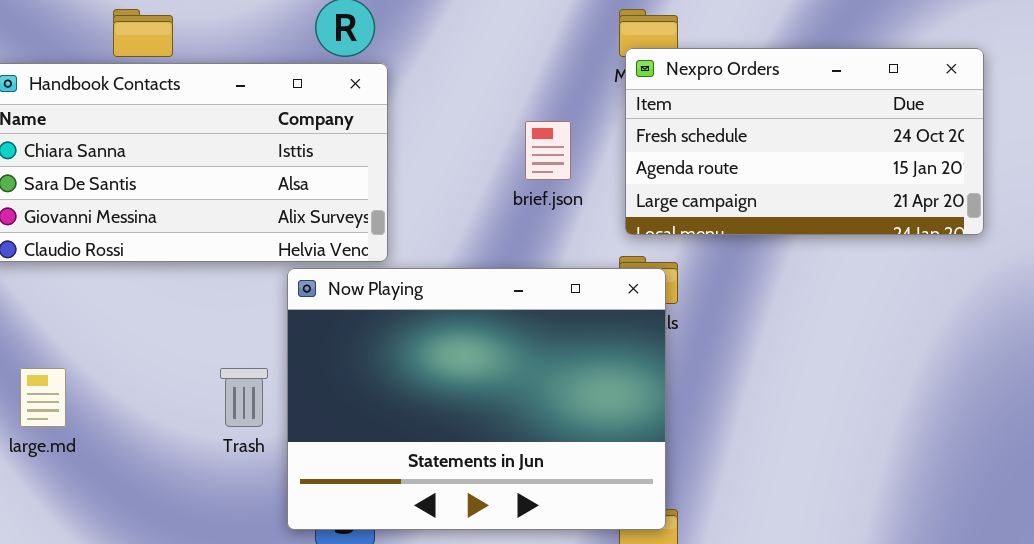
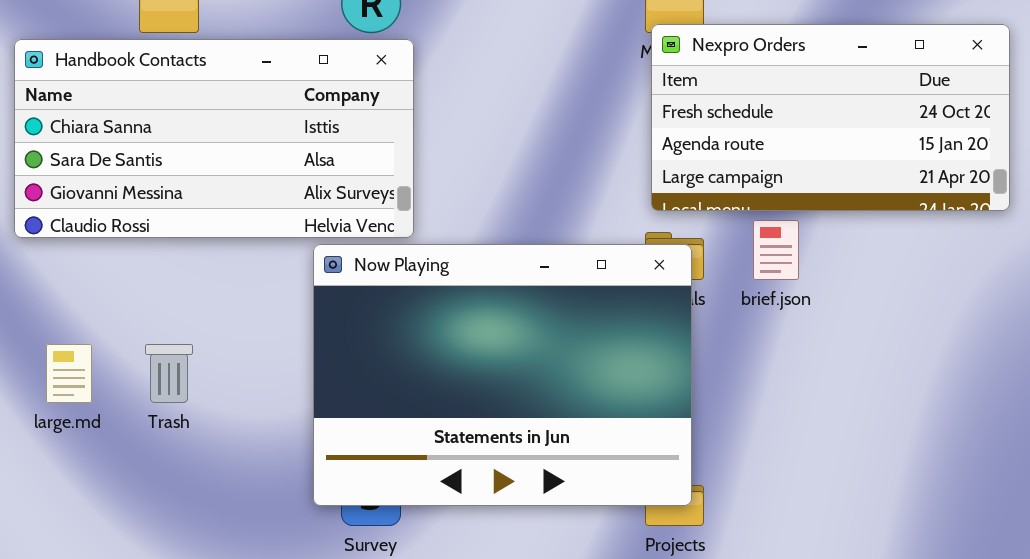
brief.json: [525,121,571,180] -> [753,220,799,280], moved
Trash: [220,368,268,427] -> [145,344,193,403], moved

